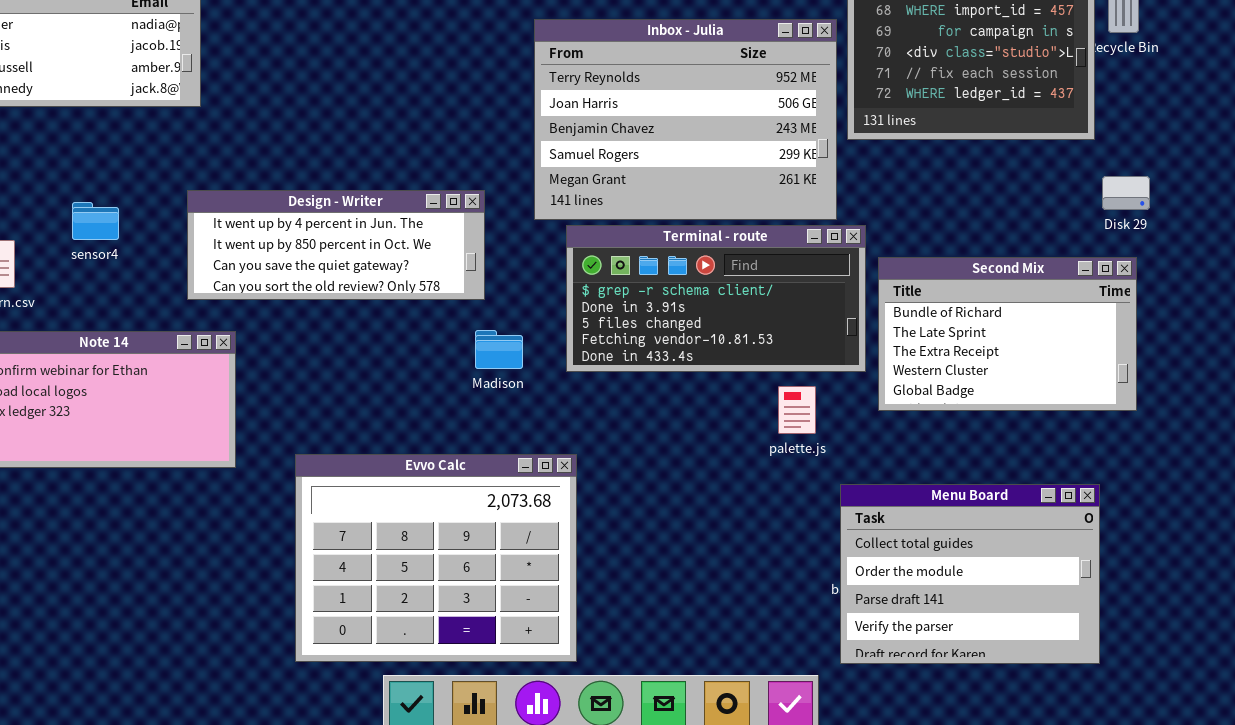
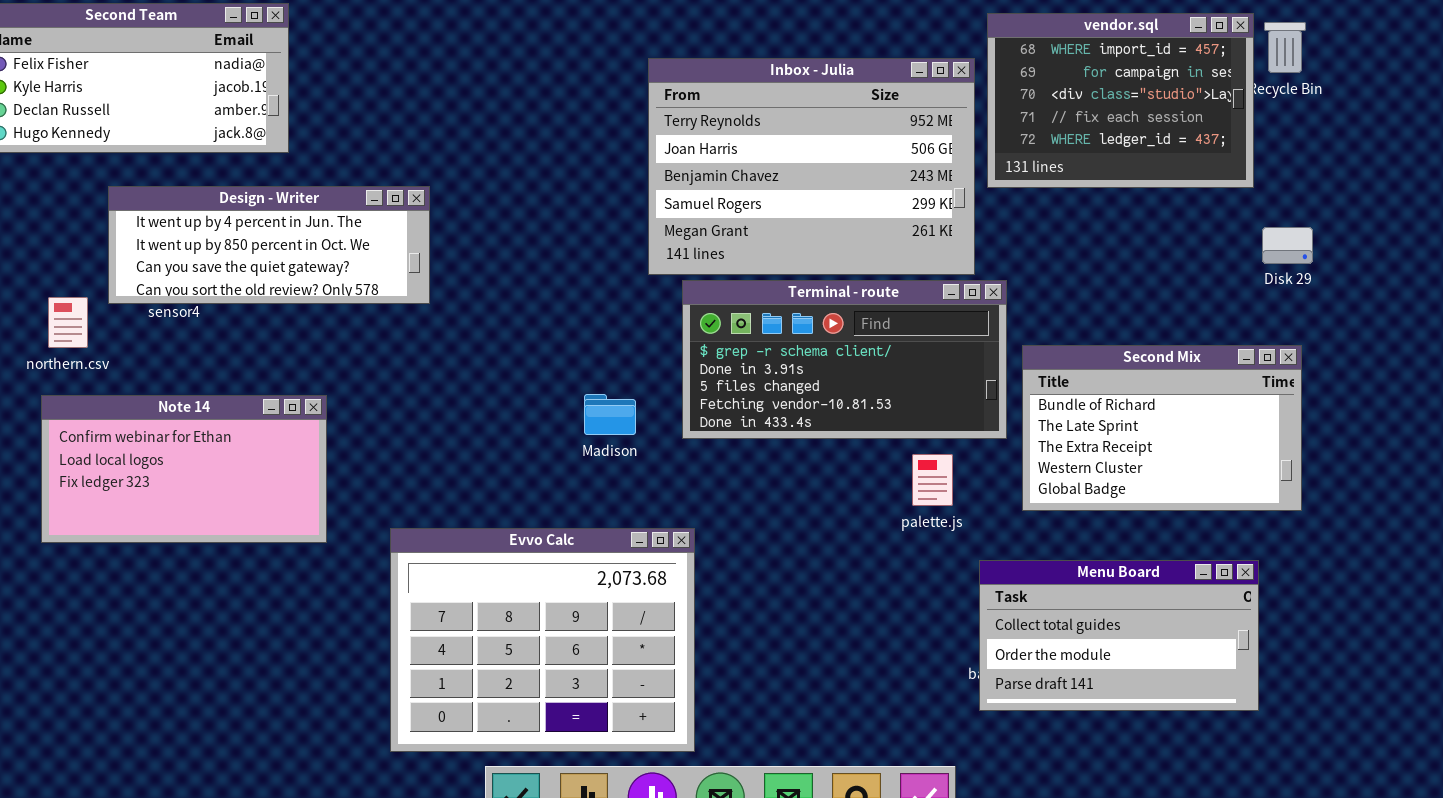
Design - Writer: [187,190,485,300] -> [108,186,430,304], moved
Second Mix: [878,257,1137,411] -> [1022,345,1302,511], moved
Menu Board: [840,484,1100,664] -> [979,560,1259,711], resized

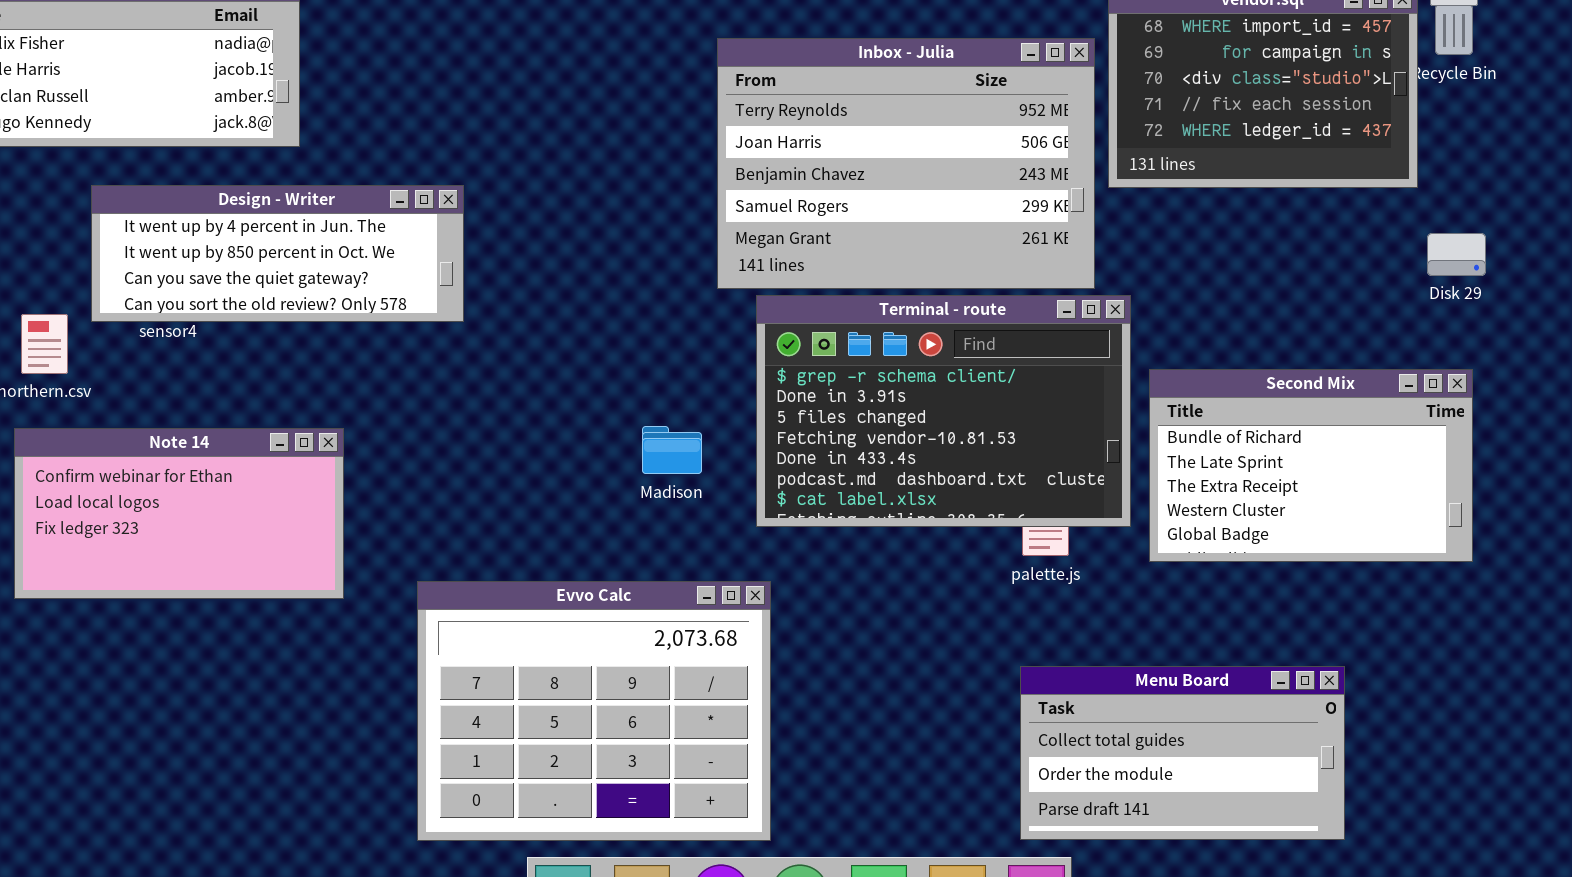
Terminal - route: [682,280,1007,439] -> [756,295,1131,527], resized
Menu Board: [979,560,1259,711] -> [1020,666,1345,840], moved

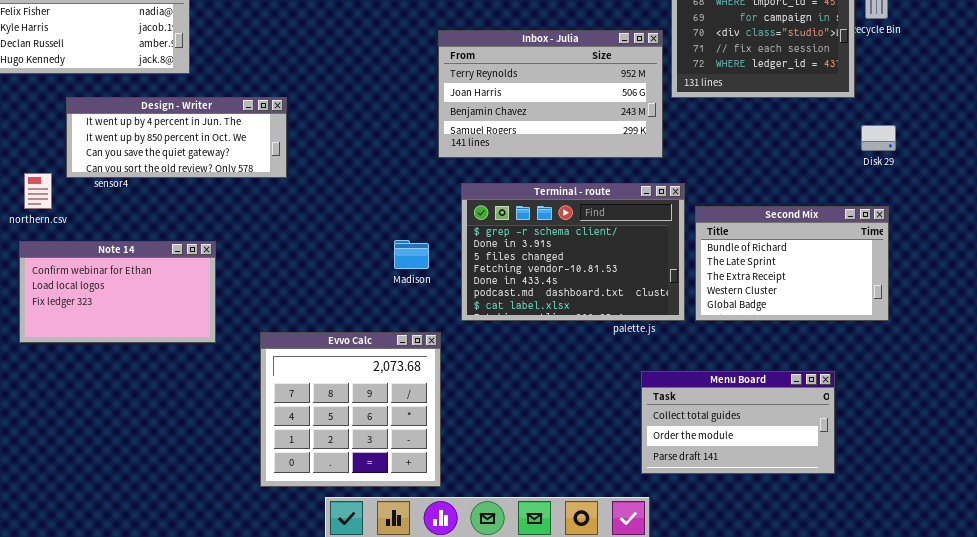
Inbox - Julia: [717,38,1095,289] -> [438,30,663,158], resized
Terminal - route: [756,295,1131,527] -> [461,183,685,321], moved
Evvo Calc: [417,581,771,841] -> [260,332,441,487], resized
Menu Board: [1020,666,1345,840] -> [641,371,835,474], moved

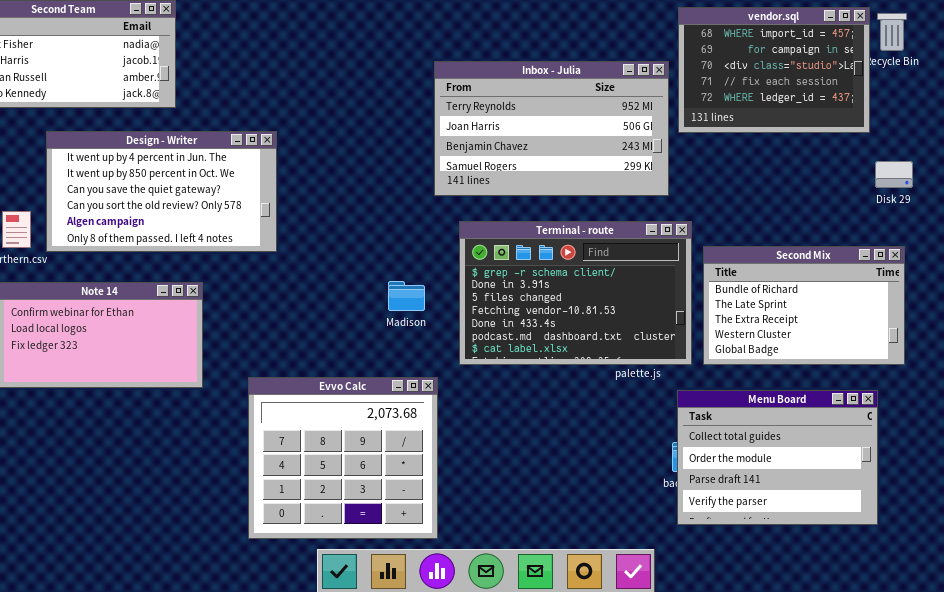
Design - Writer: [66,97,287,178] -> [46,131,277,252], resized
Menu Board: [641,371,835,474] -> [677,390,878,525], moved, resized

